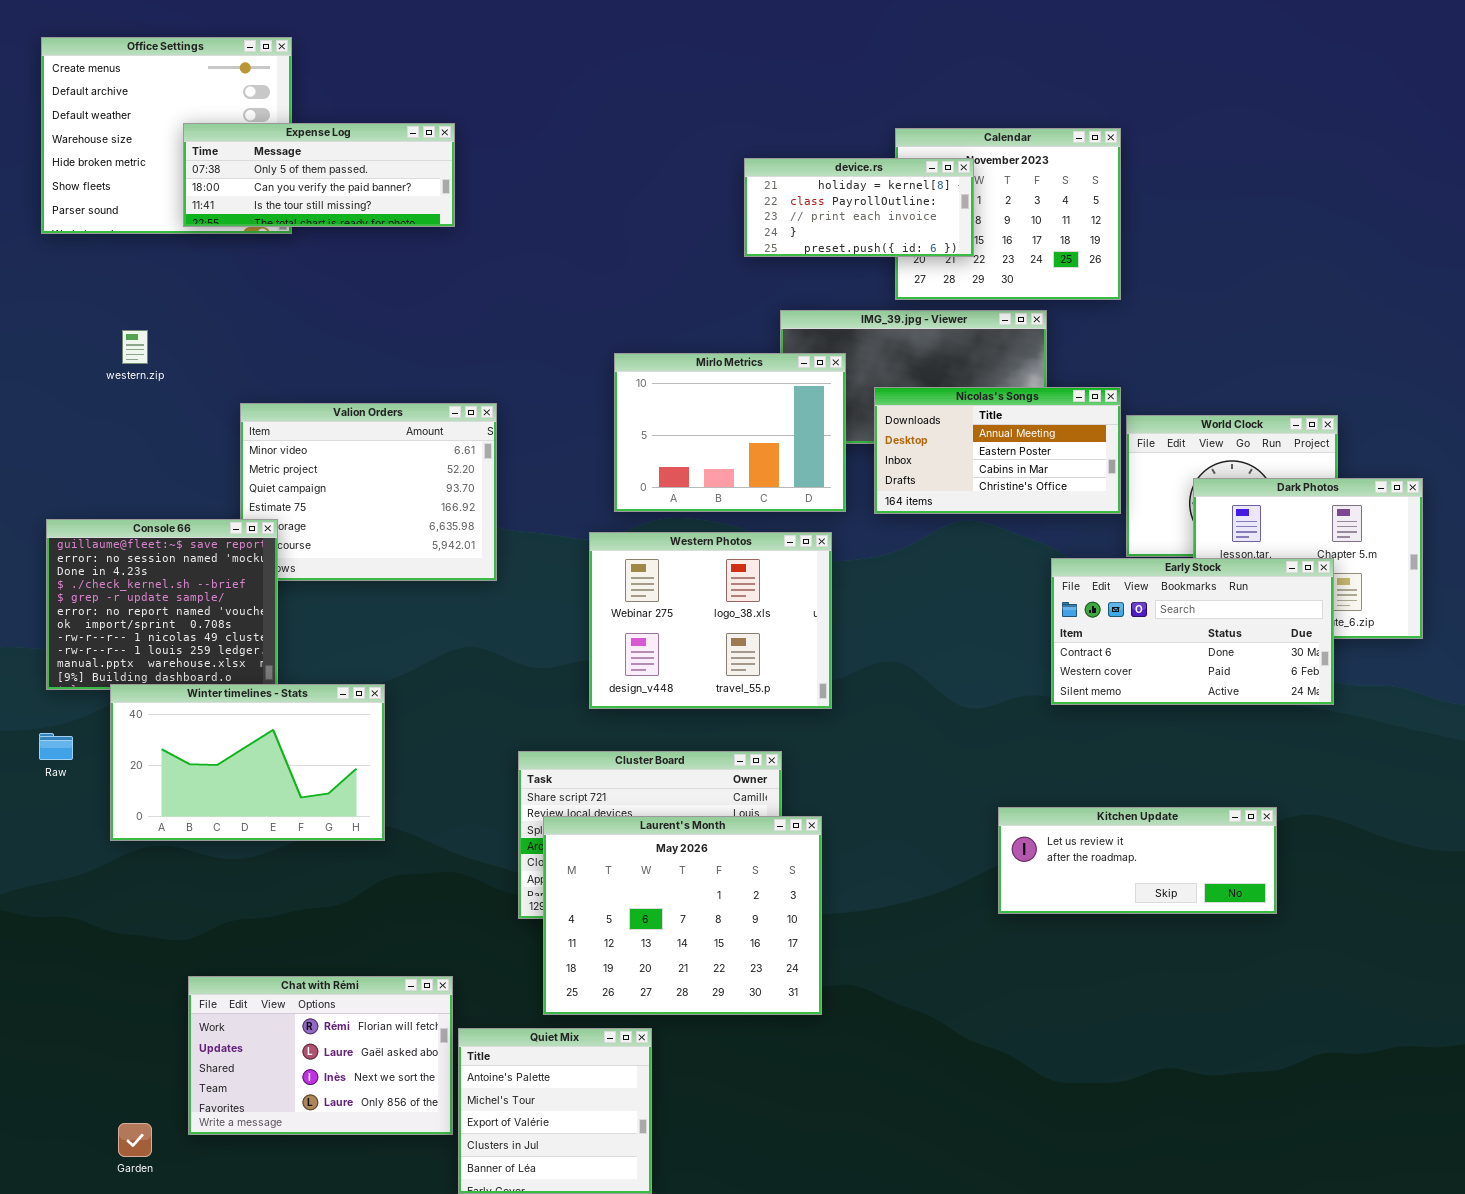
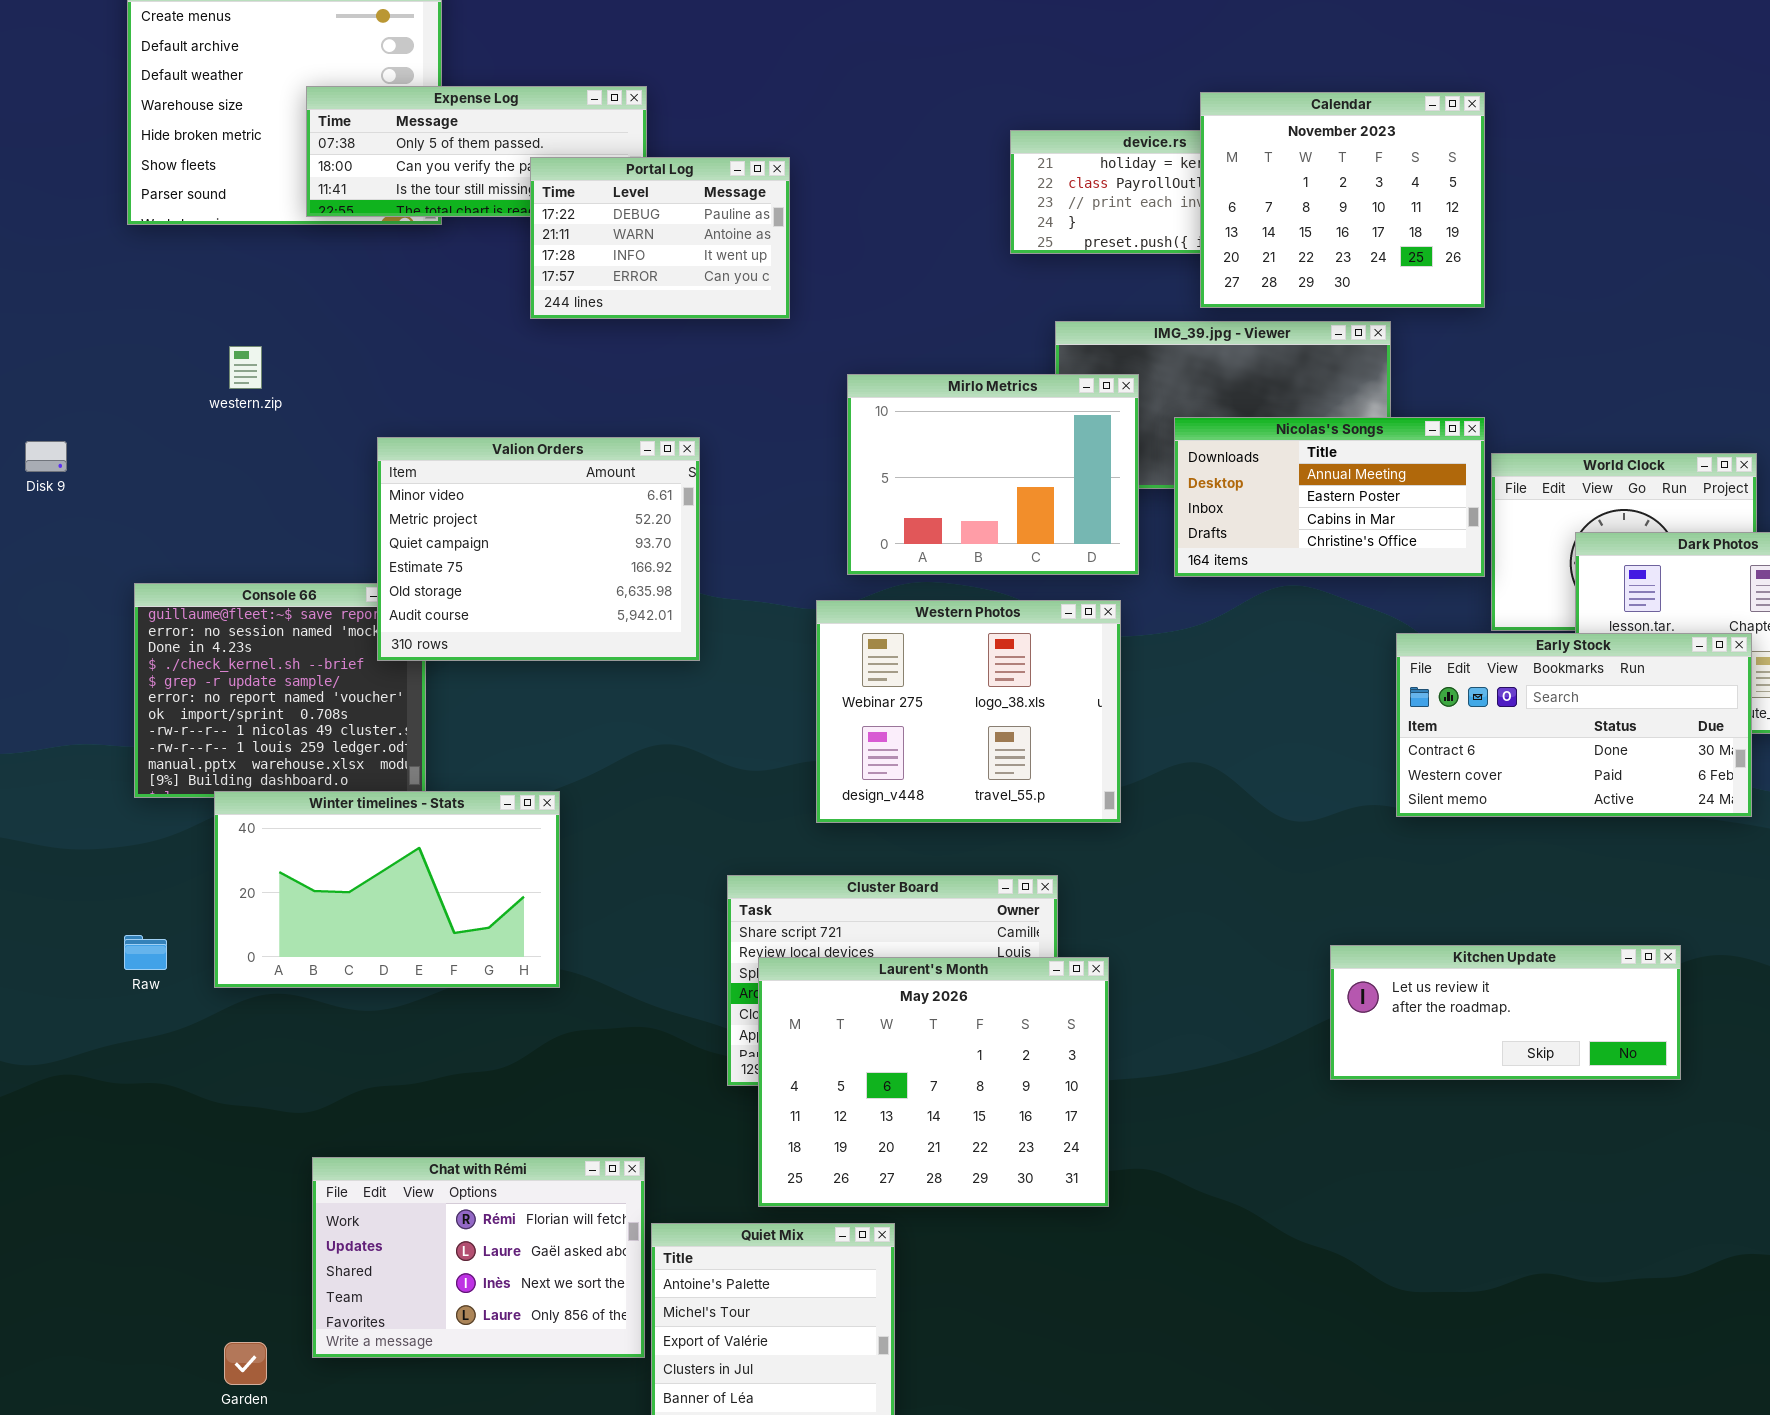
Calendar: [895,128,1121,300] -> [1200,92,1485,308], raised
Portal Log: none -> [530,157,790,319], opened
Valion Orders: [240,403,497,581] -> [377,437,700,661], raised
Raw: [39,733,73,760] -> [124,935,167,970], moved

